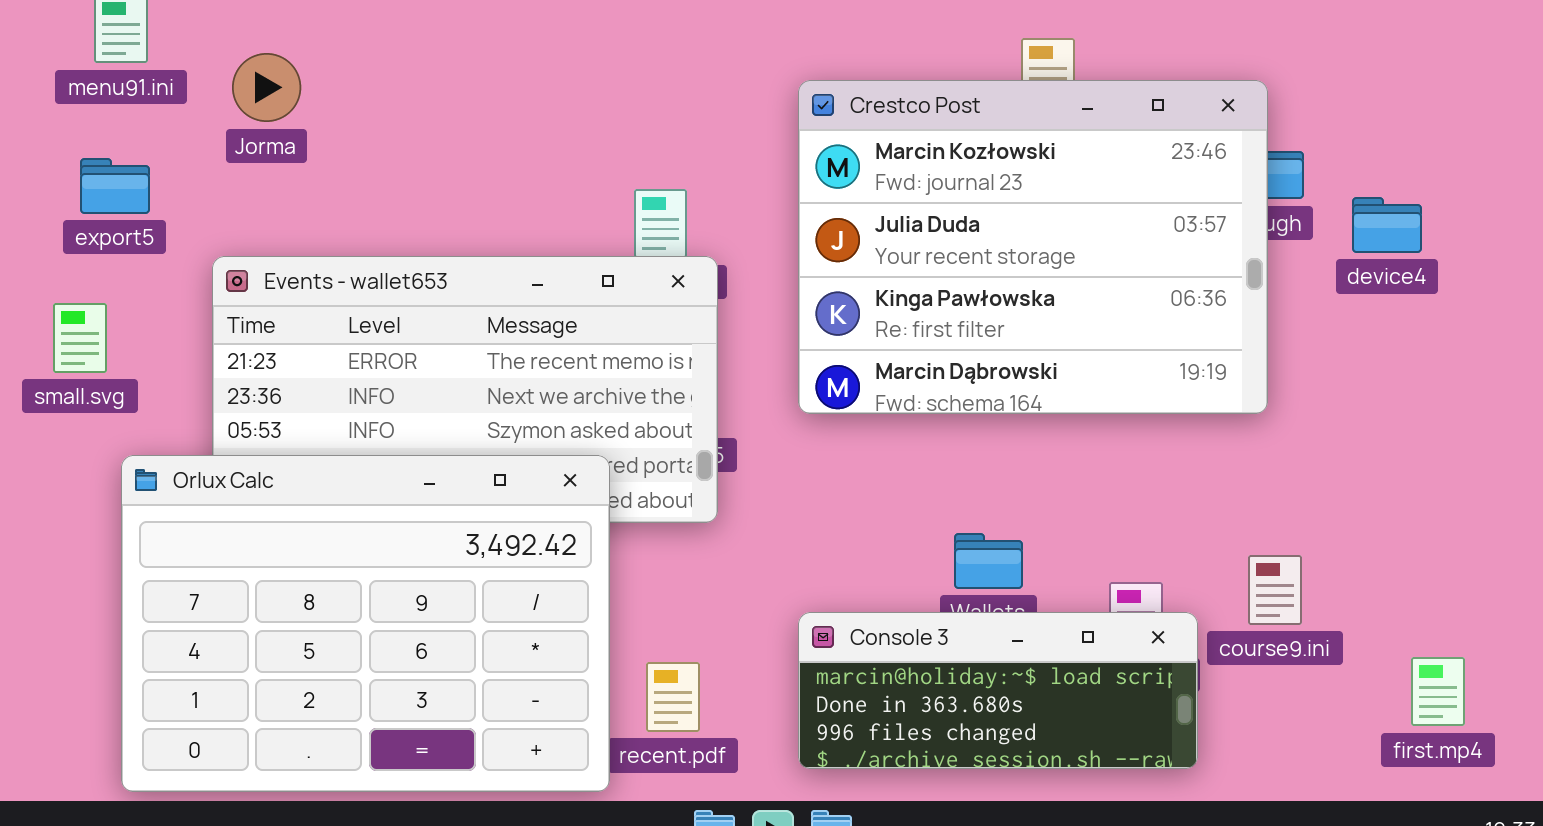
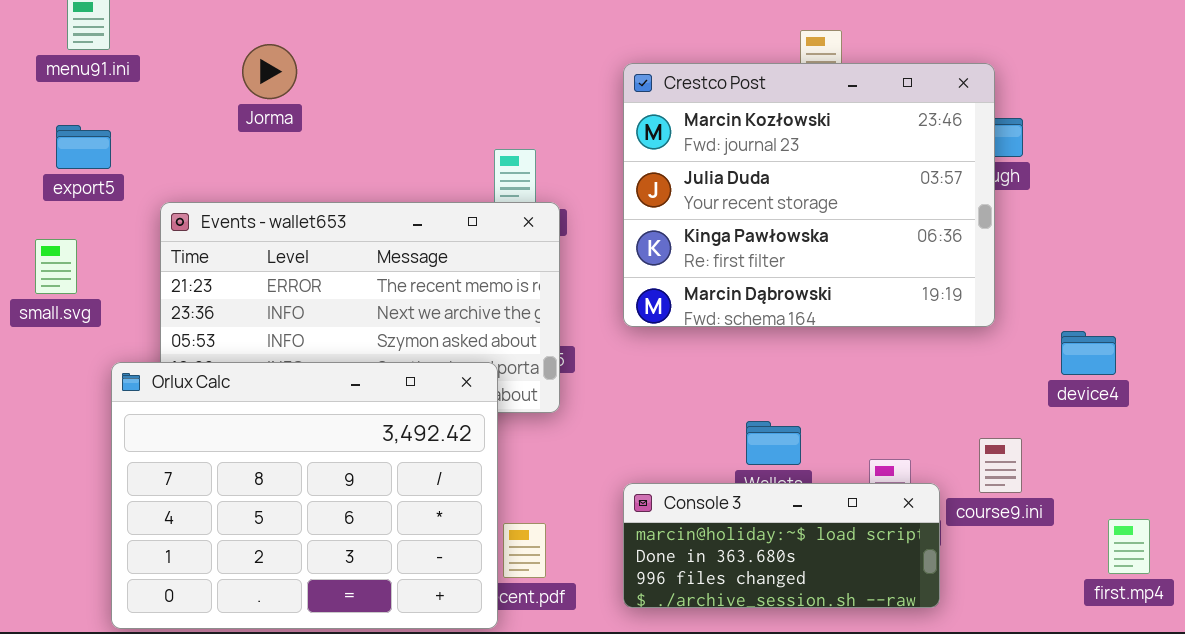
Jorma: [232,53,301,122] -> [242,44,297,99], moved
device4: [1352,197,1422,253] -> [1061,331,1116,375], moved
Orlux Calc: [121,455,610,792] -> [111,362,498,629], moved

